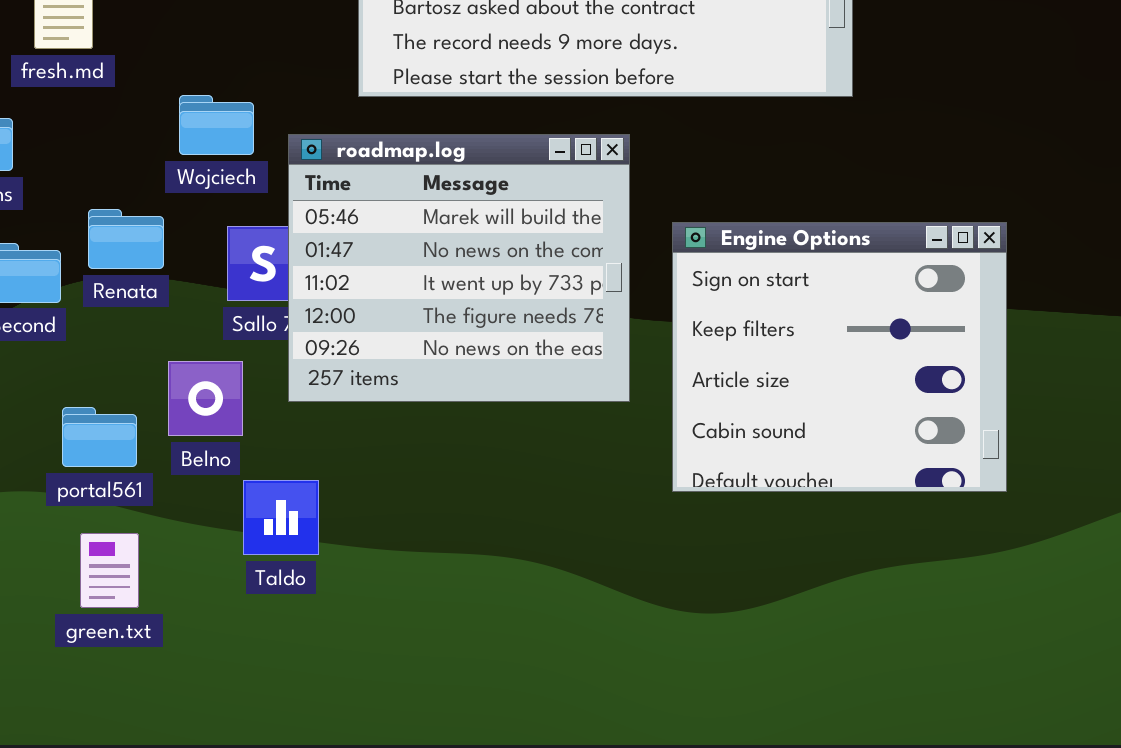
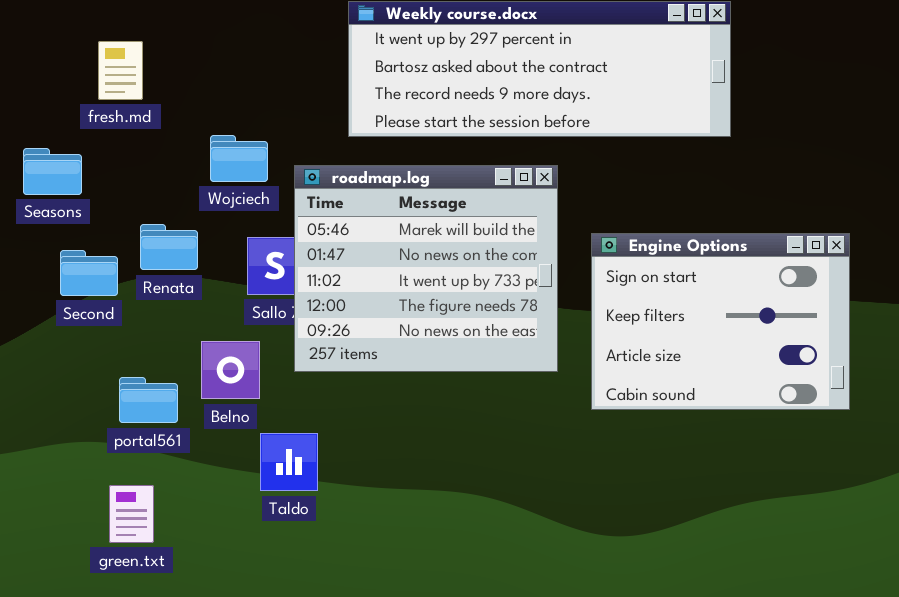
Engine Options: [672,222,1007,492] -> [591,233,850,410], resized
green.txt: [80,533,139,608] -> [109,485,154,543], moved

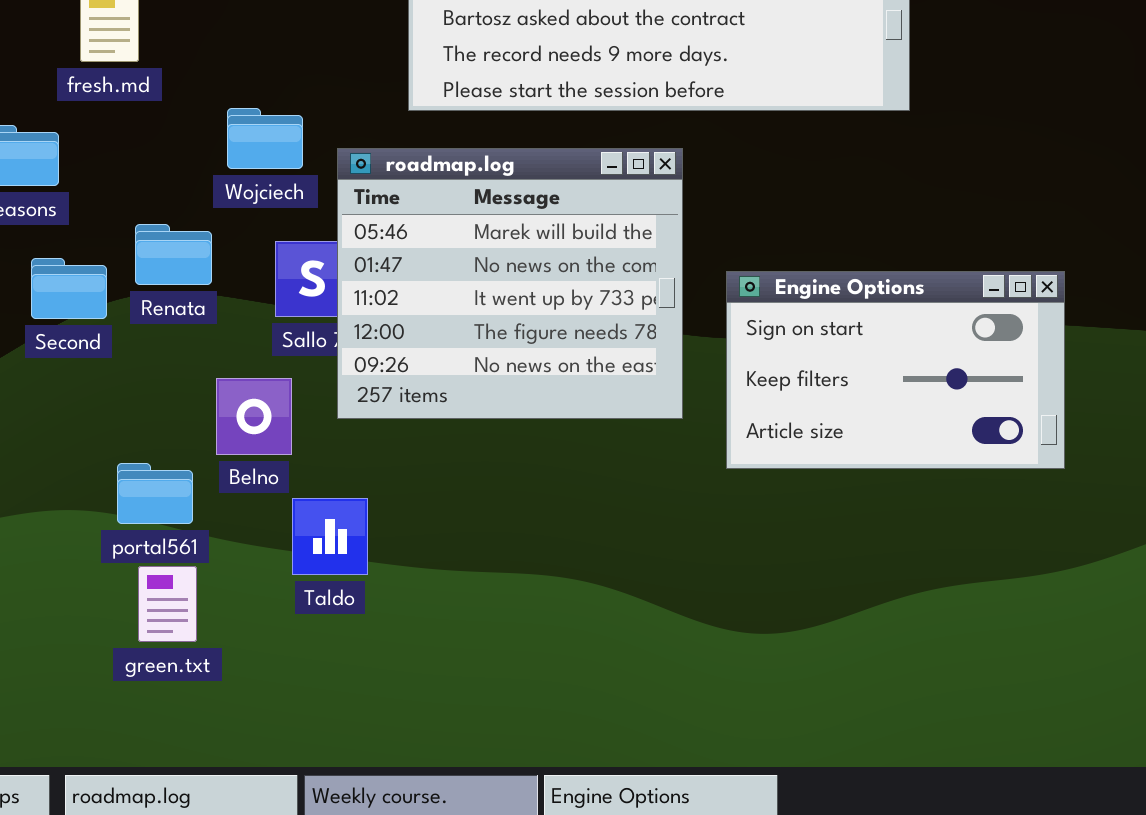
Engine Options: [591,233,850,410] -> [726,271,1065,469], resized
portal561: [119,377,178,423] -> [117,463,193,524], moved
green.txt: [109,485,154,543] -> [138,566,197,642], moved

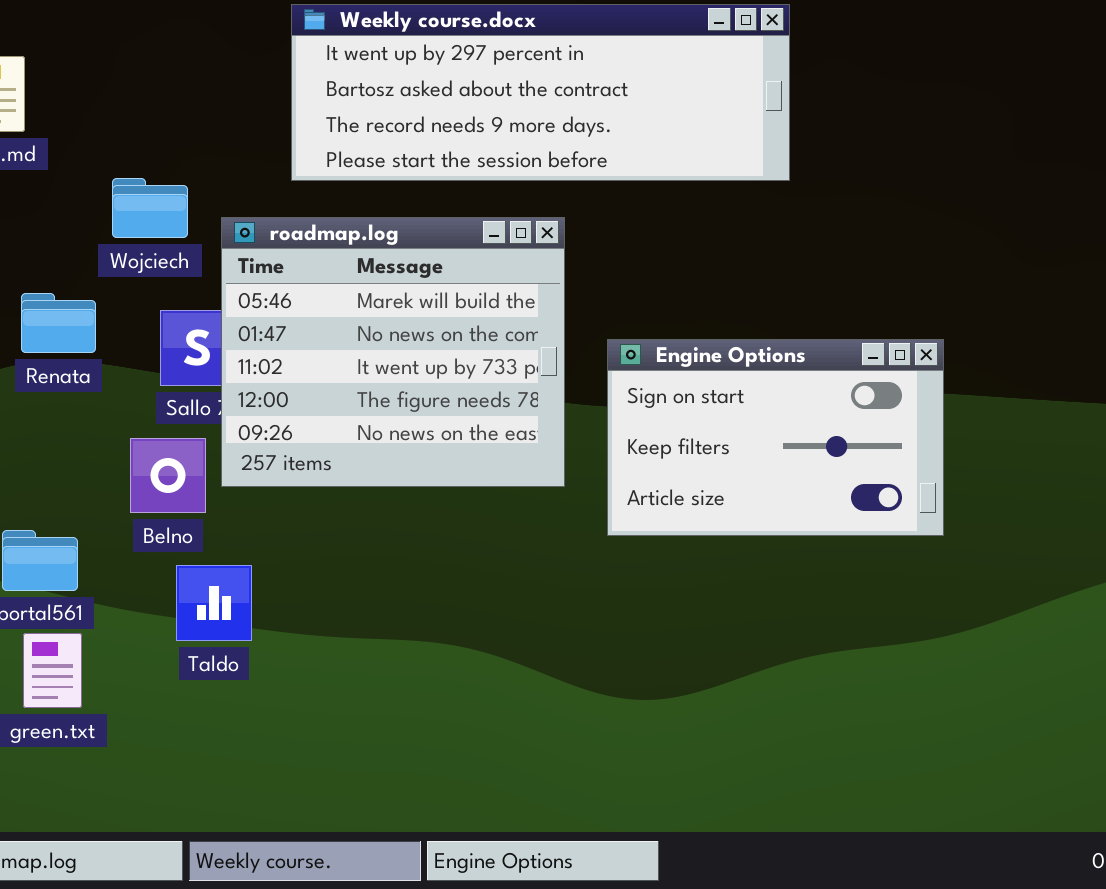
Belno: [216,378,292,455] -> [130,438,206,513], moved

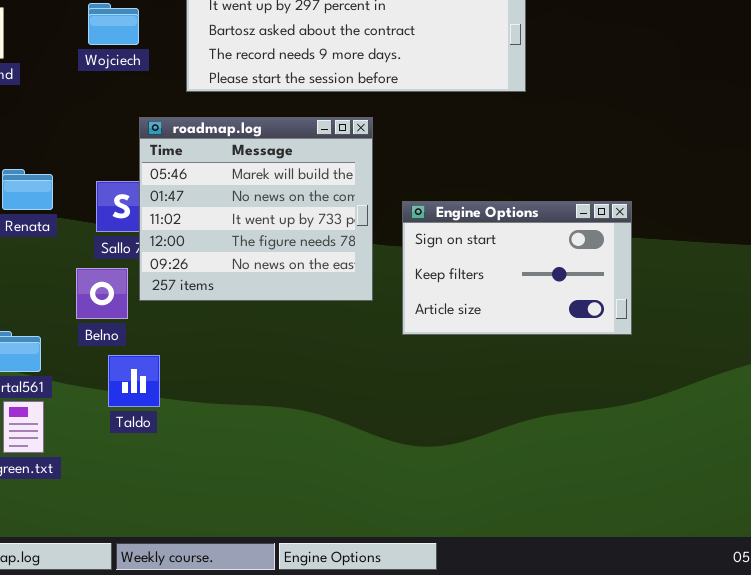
Wojciech: [112,178,188,238] -> [88,3,139,45], moved

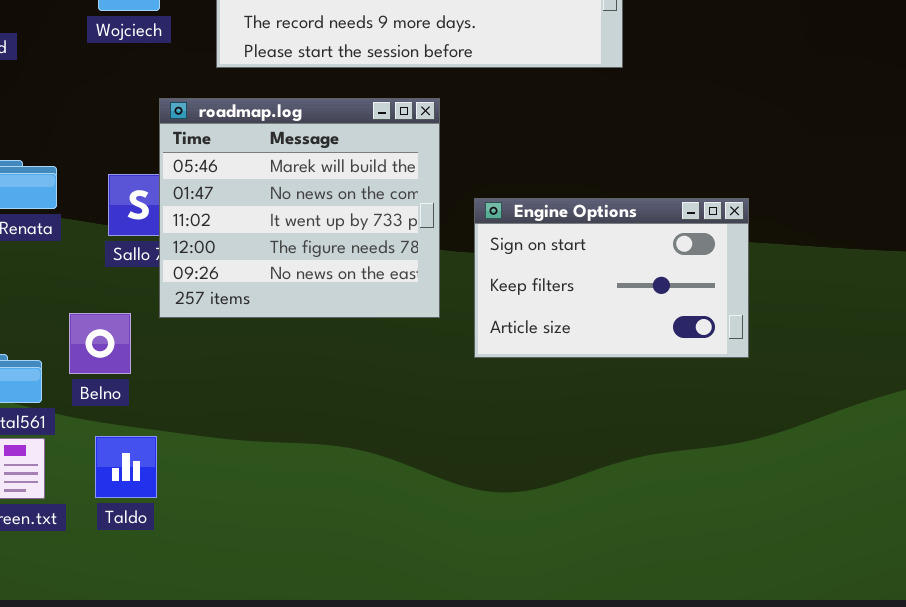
Belno: [76,268,128,319] -> [69,313,131,374], moved
Taldo: [108,355,160,407] -> [95,436,157,498], moved

